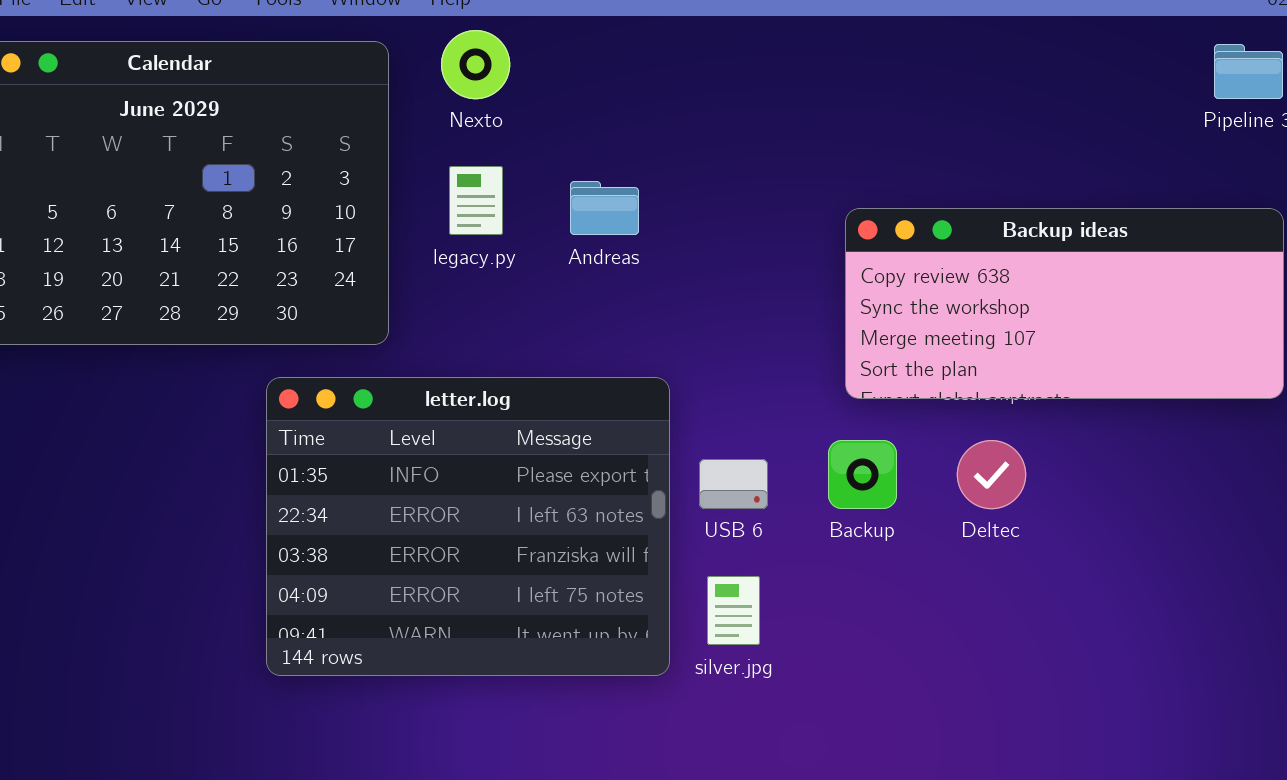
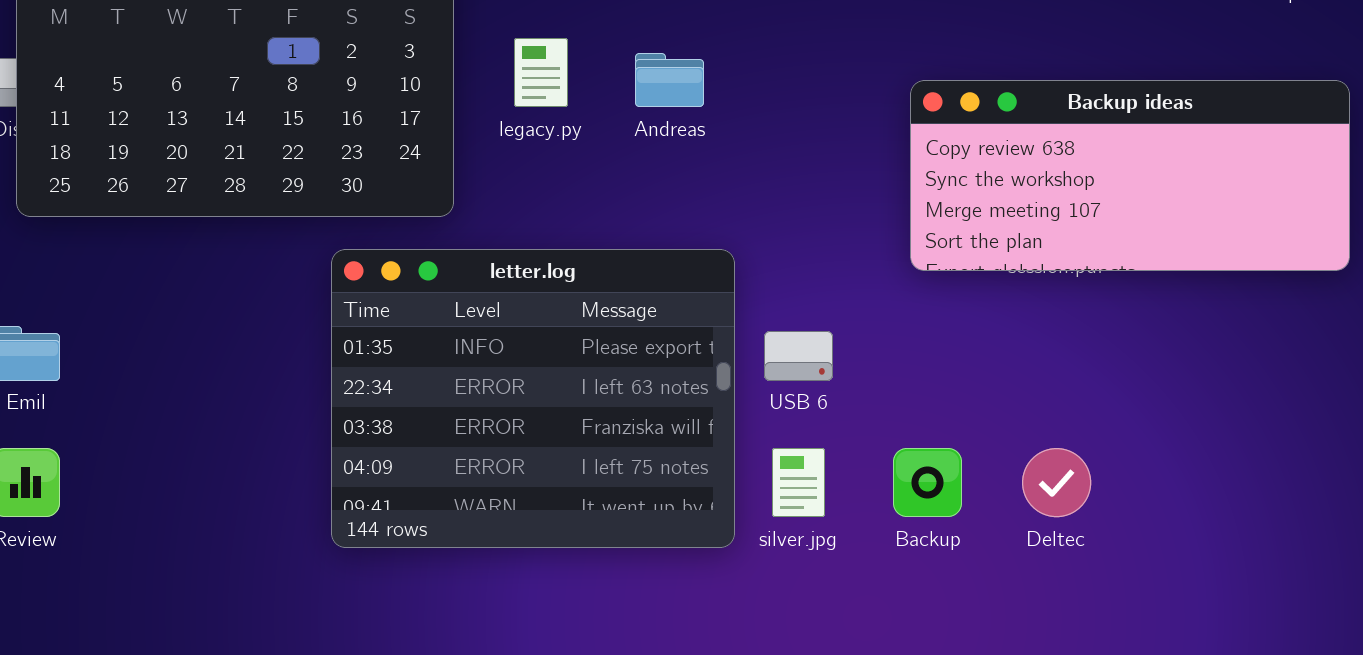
Backup: [828,440,897,509] -> [893,448,962,517], moved
Deltec: [957,440,1026,509] -> [1022,448,1091,517], moved

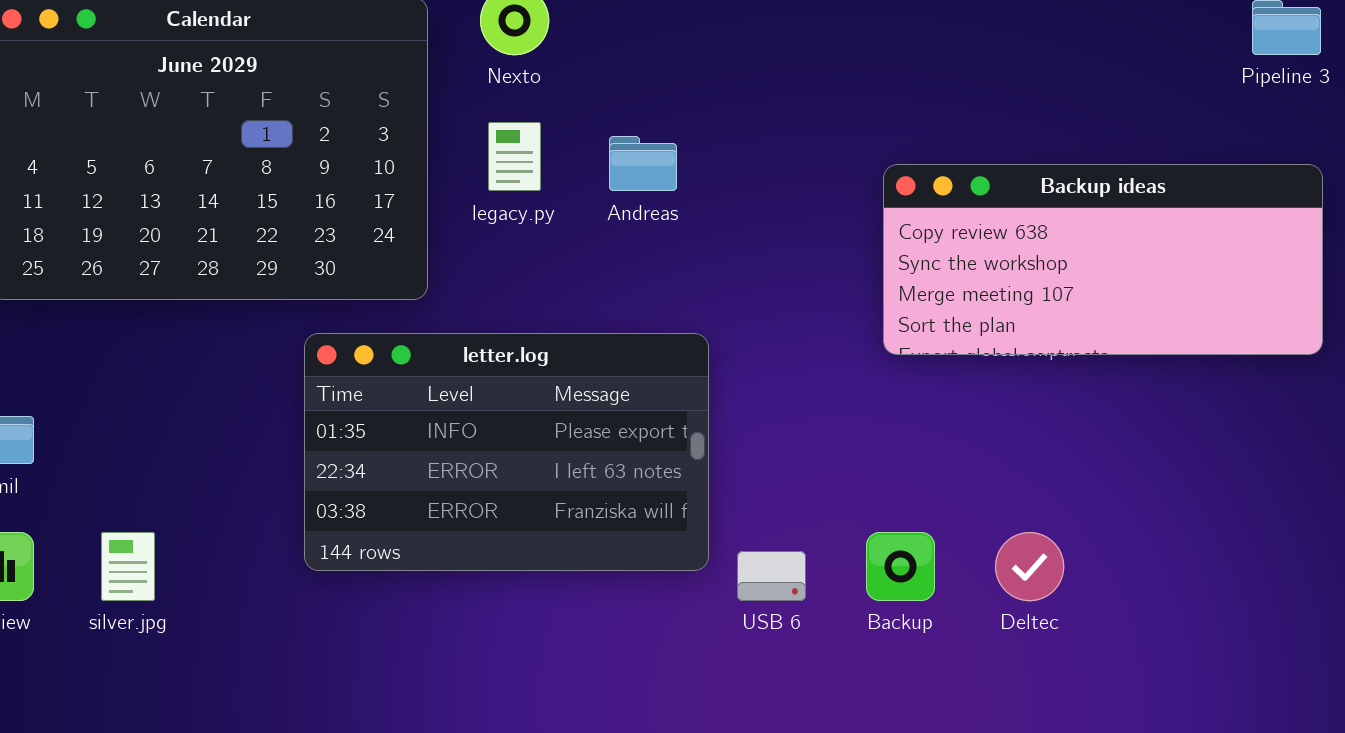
letter.log: [331,249,735,548] -> [304,333,709,571], resized
USB 6: [764,331,833,381] -> [737,551,806,601], moved
silver.jpg: [772,448,825,517] -> [101,532,155,601], moved

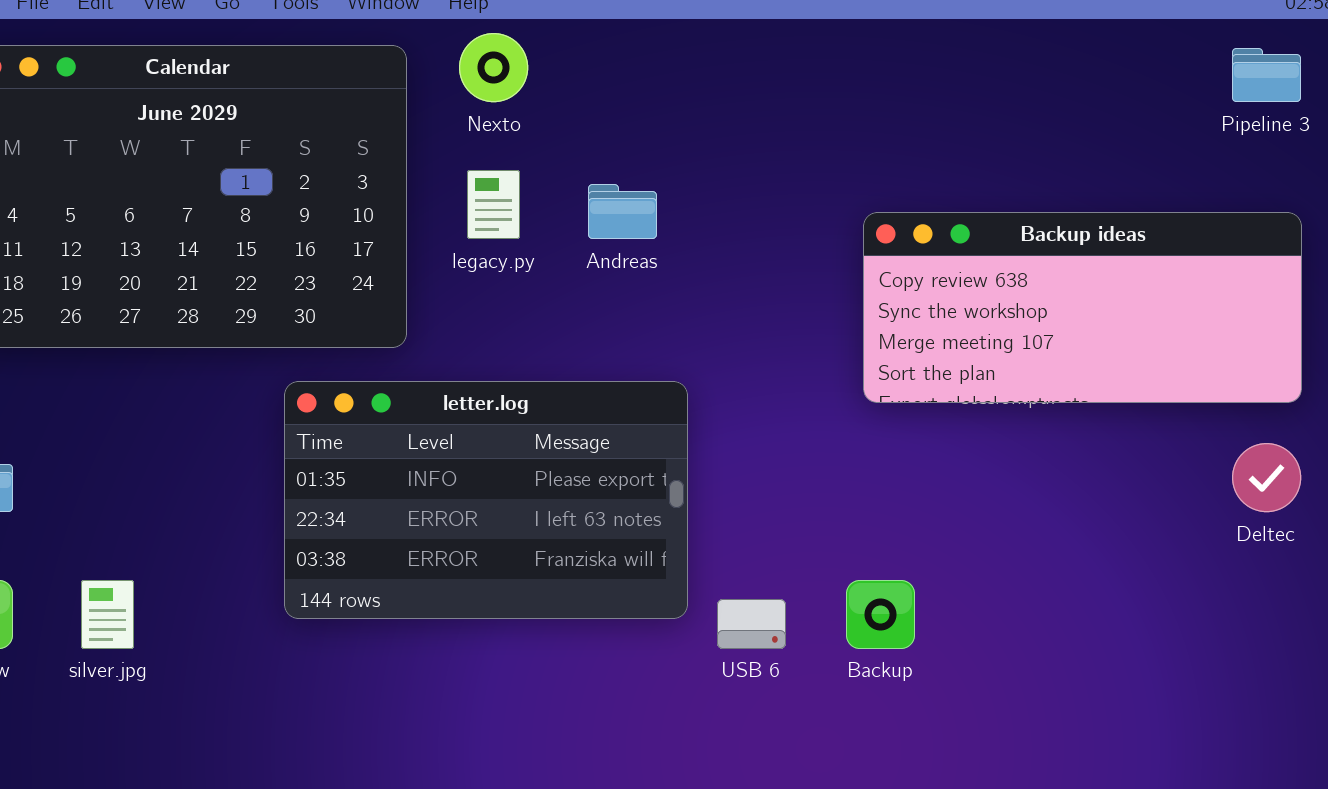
Deltec: [995,532,1064,601] -> [1232,443,1301,512], moved

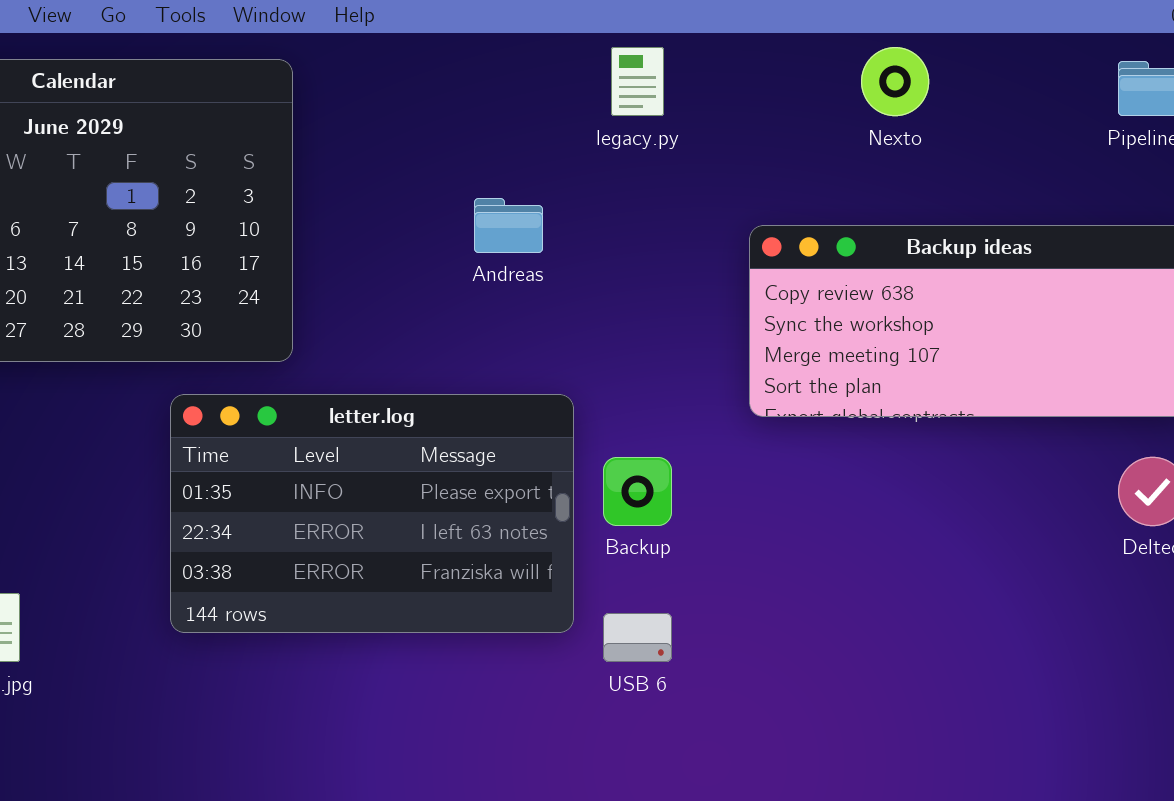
Nexto: [459,33,528,102] -> [861,47,929,116], moved
legacy.py: [467,170,520,239] -> [611,47,664,116], moved
Backup: [846,580,915,649] -> [603,457,672,526], moved

